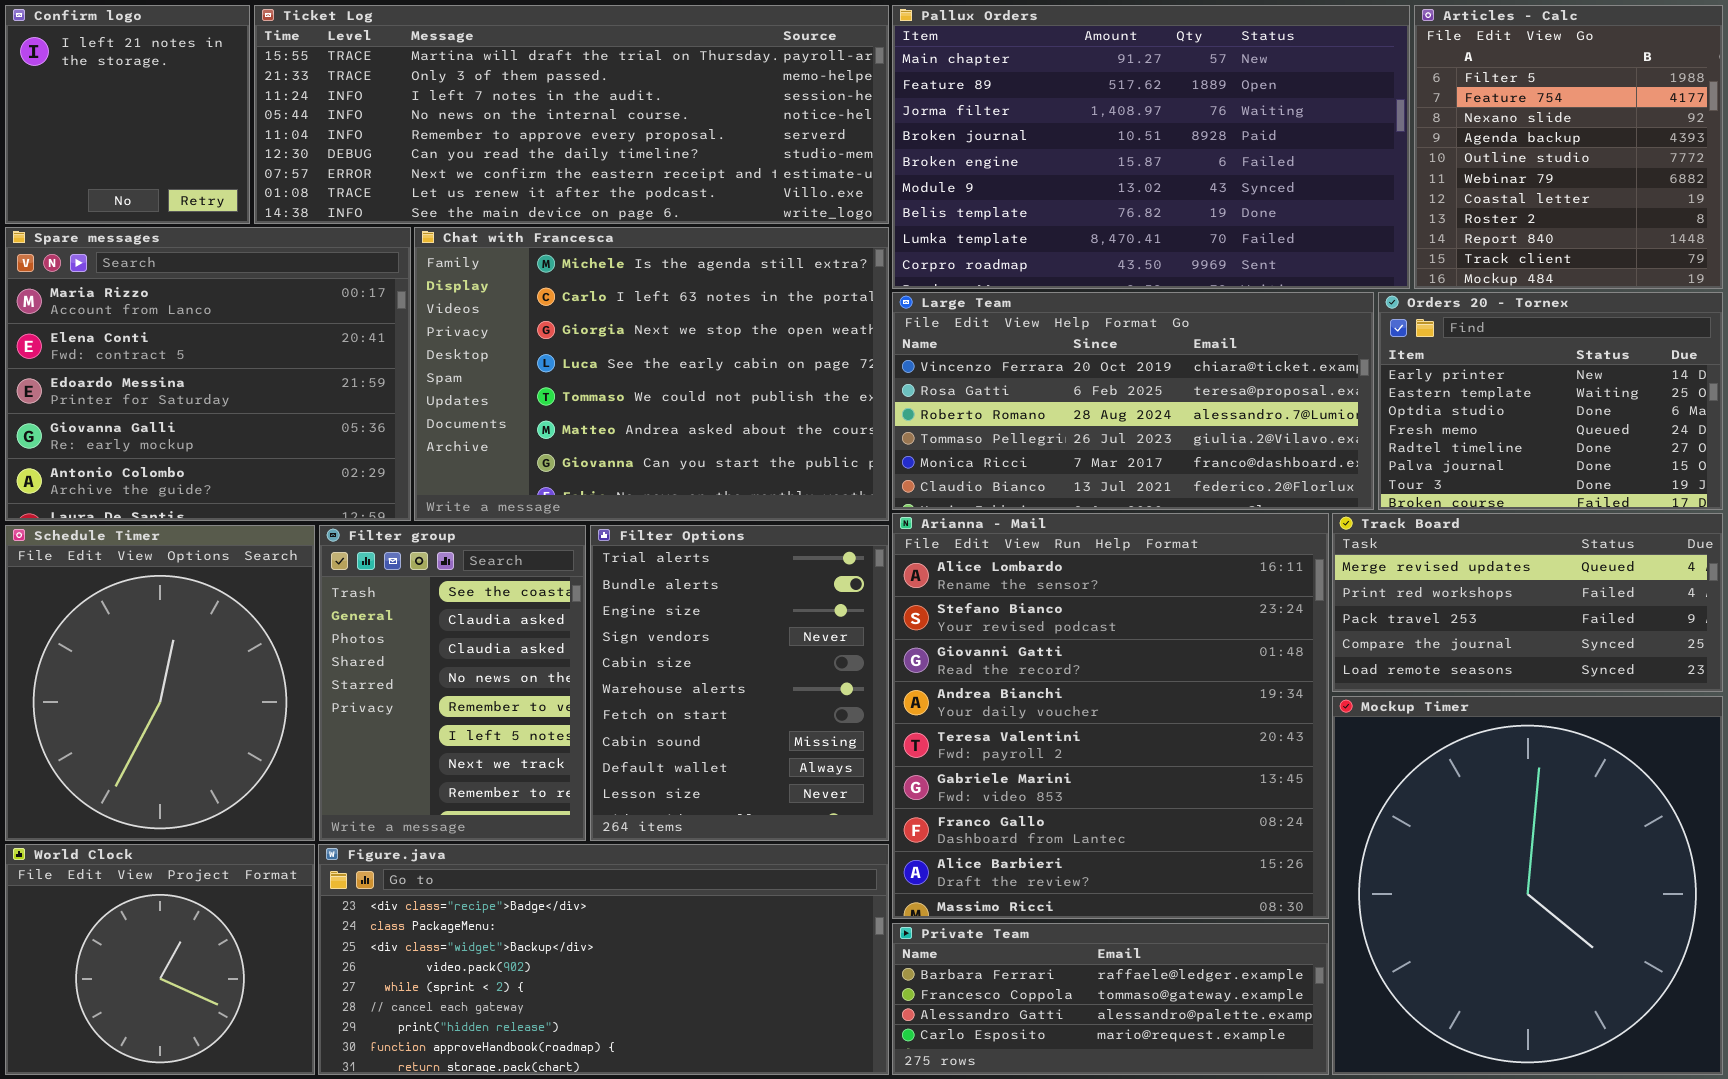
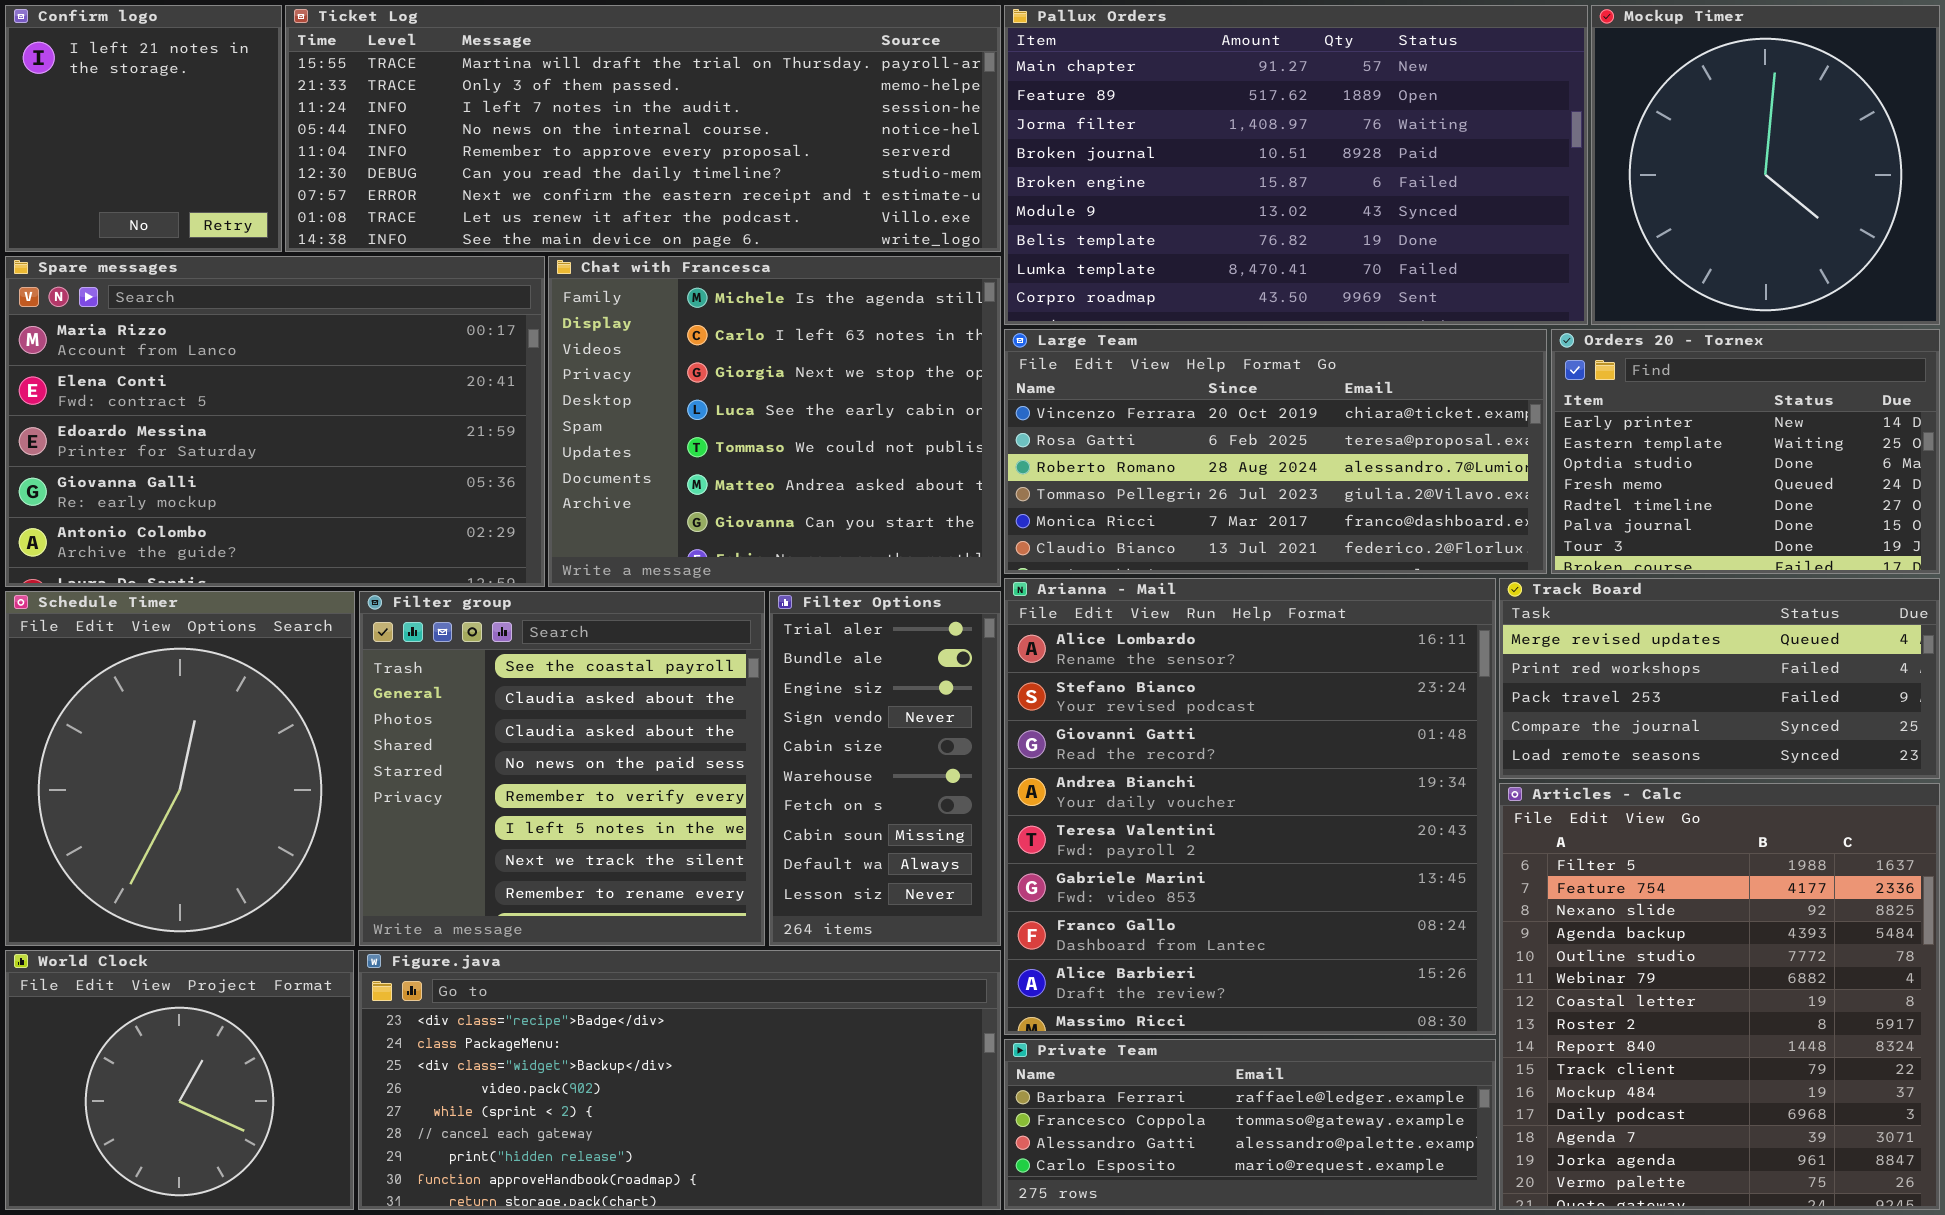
Articles - Calc: [1414,5,1723,289] -> [1499,783,1940,1210], moved, resized
Spare messages: [5,227,411,521] -> [5,256,545,587], resized
Chat with Francesca: [414,227,889,521] -> [548,256,1001,587], resized
Filter group: [319,525,586,841] -> [359,591,765,946], resized
Filter Options: [590,525,889,841] -> [769,591,1001,946], resized
Mockup Timer: [1332,696,1723,1075] -> [1591,5,1940,325], moved, resized

